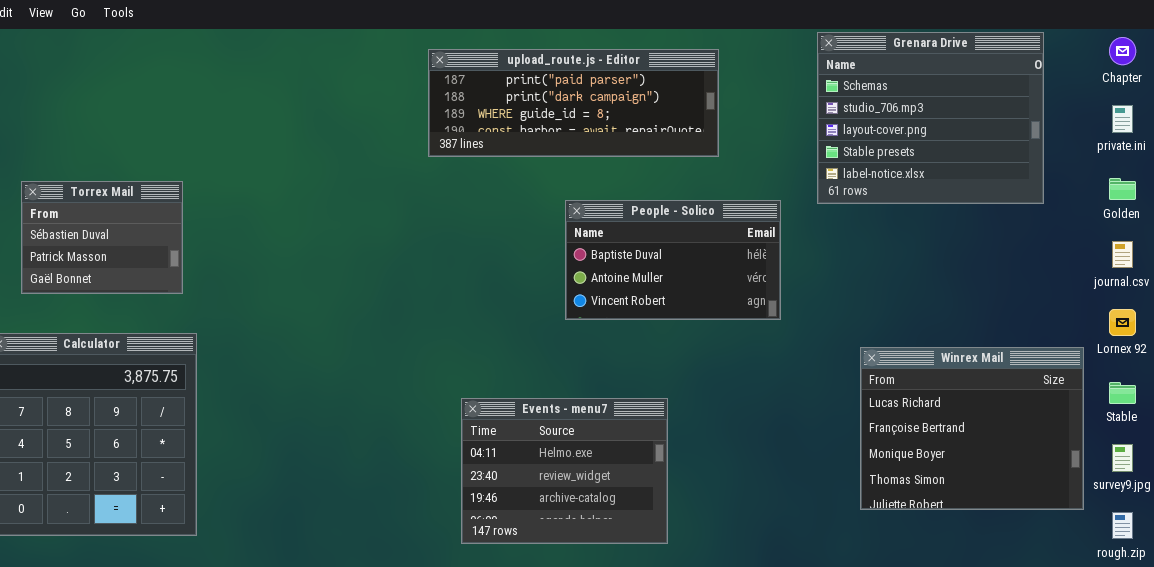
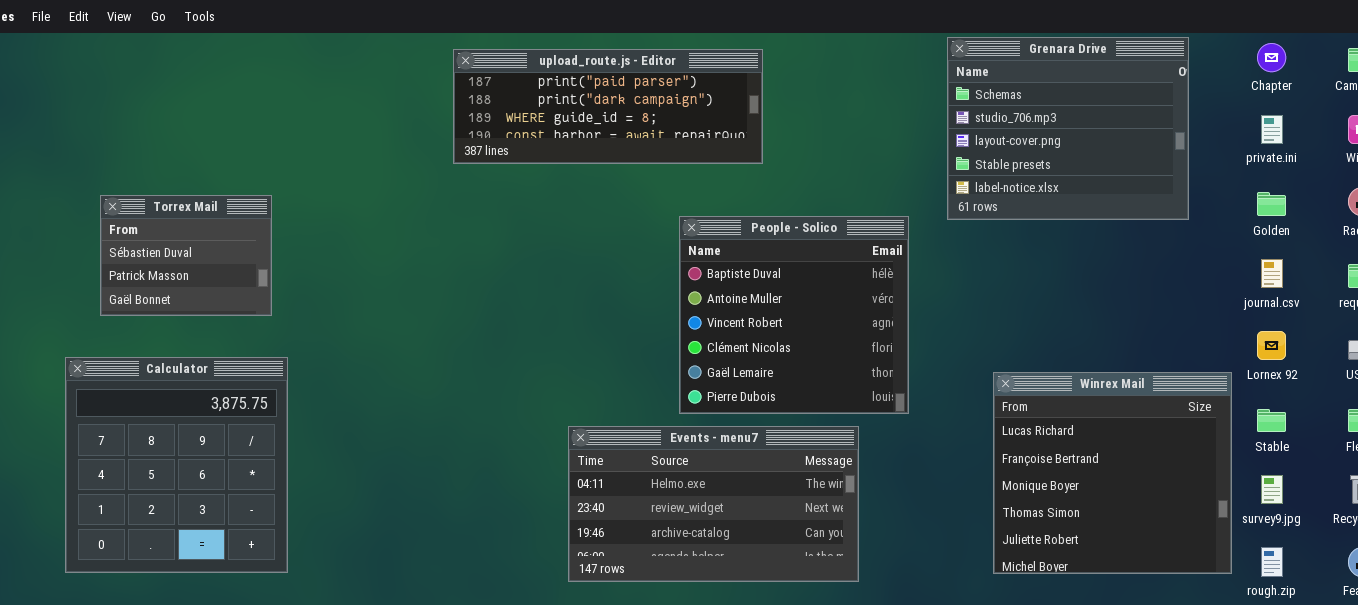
upload_route.js - Editor: [428,49,719,157] -> [453,49,763,164], moved
People - Solico: [565,200,781,320] -> [679,216,909,414], resized
Winrex Mail: [860,347,1084,510] -> [993,372,1232,574], resized
Events - menu7: [461,398,668,544] -> [568,426,859,582], resized

